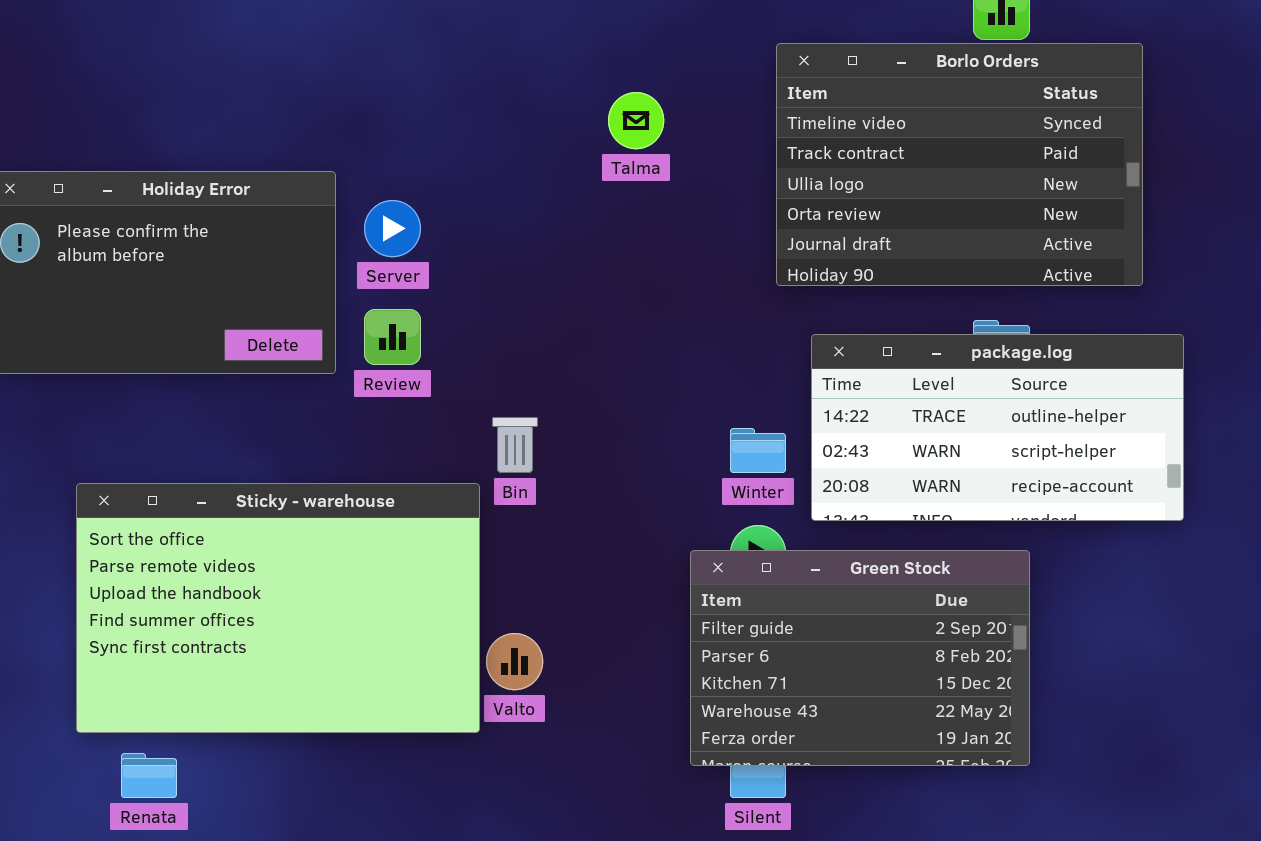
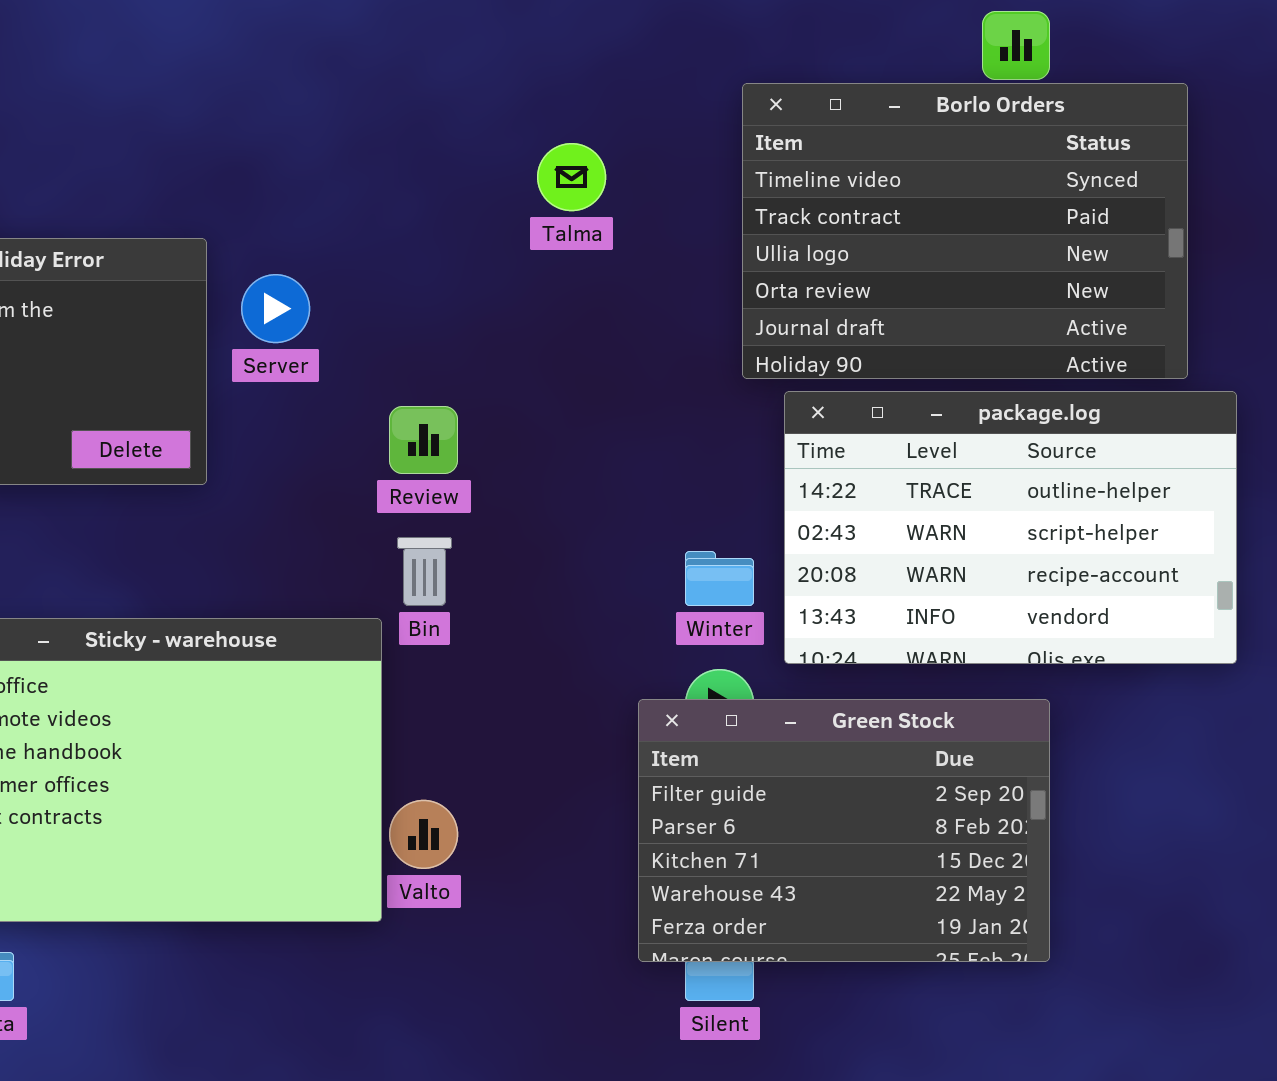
Review: [364,309,421,365] -> [389,406,458,474], moved
package.log: [811,334,1184,521] -> [784,391,1237,664], resized

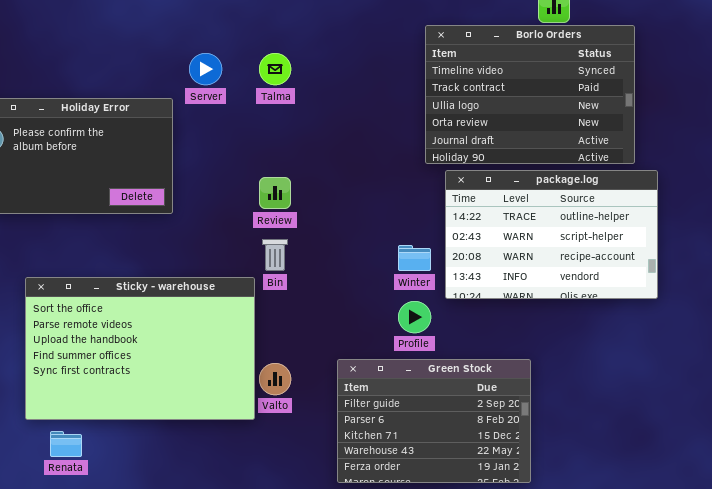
Talma: [537,143,606,211] -> [259,53,291,85], moved
Server: [241,274,310,343] -> [189,53,222,85], moved
Green Stock: [638,699,1050,962] -> [337,359,531,483], moved

